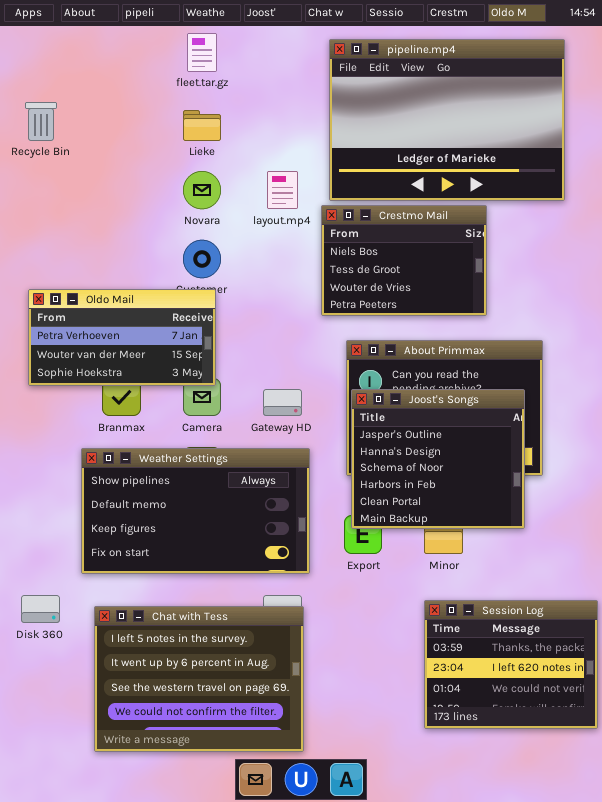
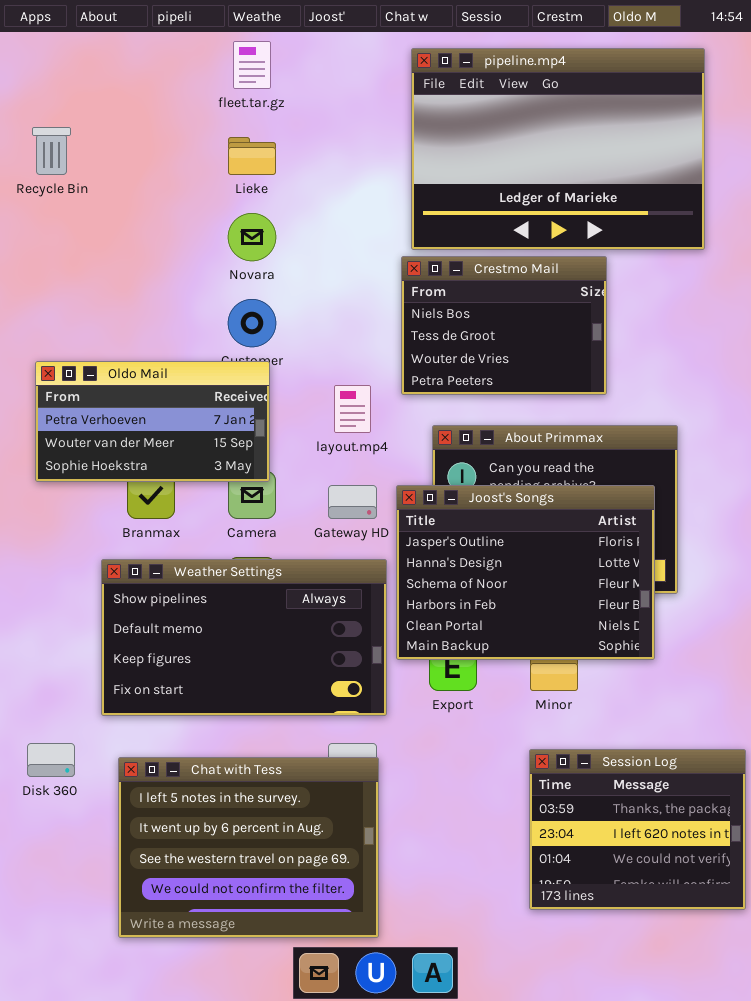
layout.mp4: [267,171,298,209] -> [334,385,371,433], moved
Joost's Songs: [351,389,525,529] -> [396,485,655,660], resized

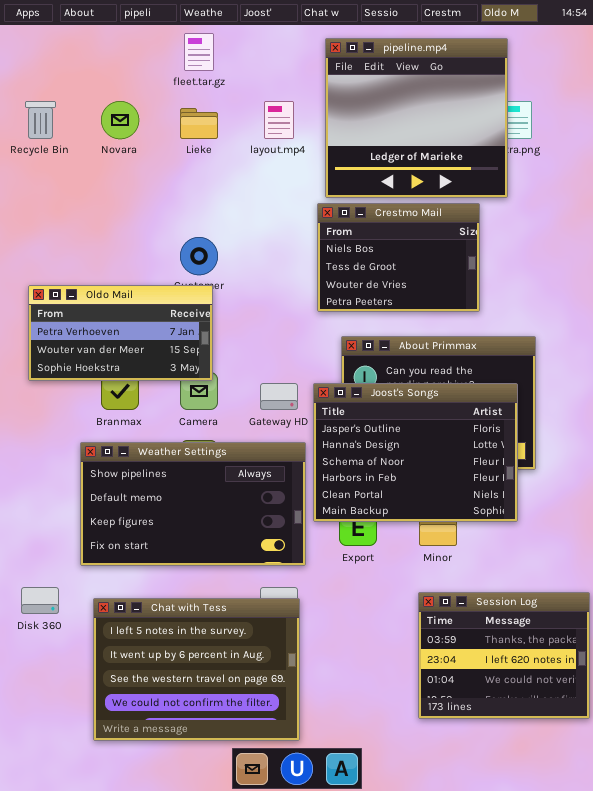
pipeline.mp4: [411,48,705,250] -> [325,38,508,198], resized
Novara: [228,213,276,261] -> [101,101,139,139], moved
layout.mp4: [334,385,371,433] -> [264,101,294,139], moved

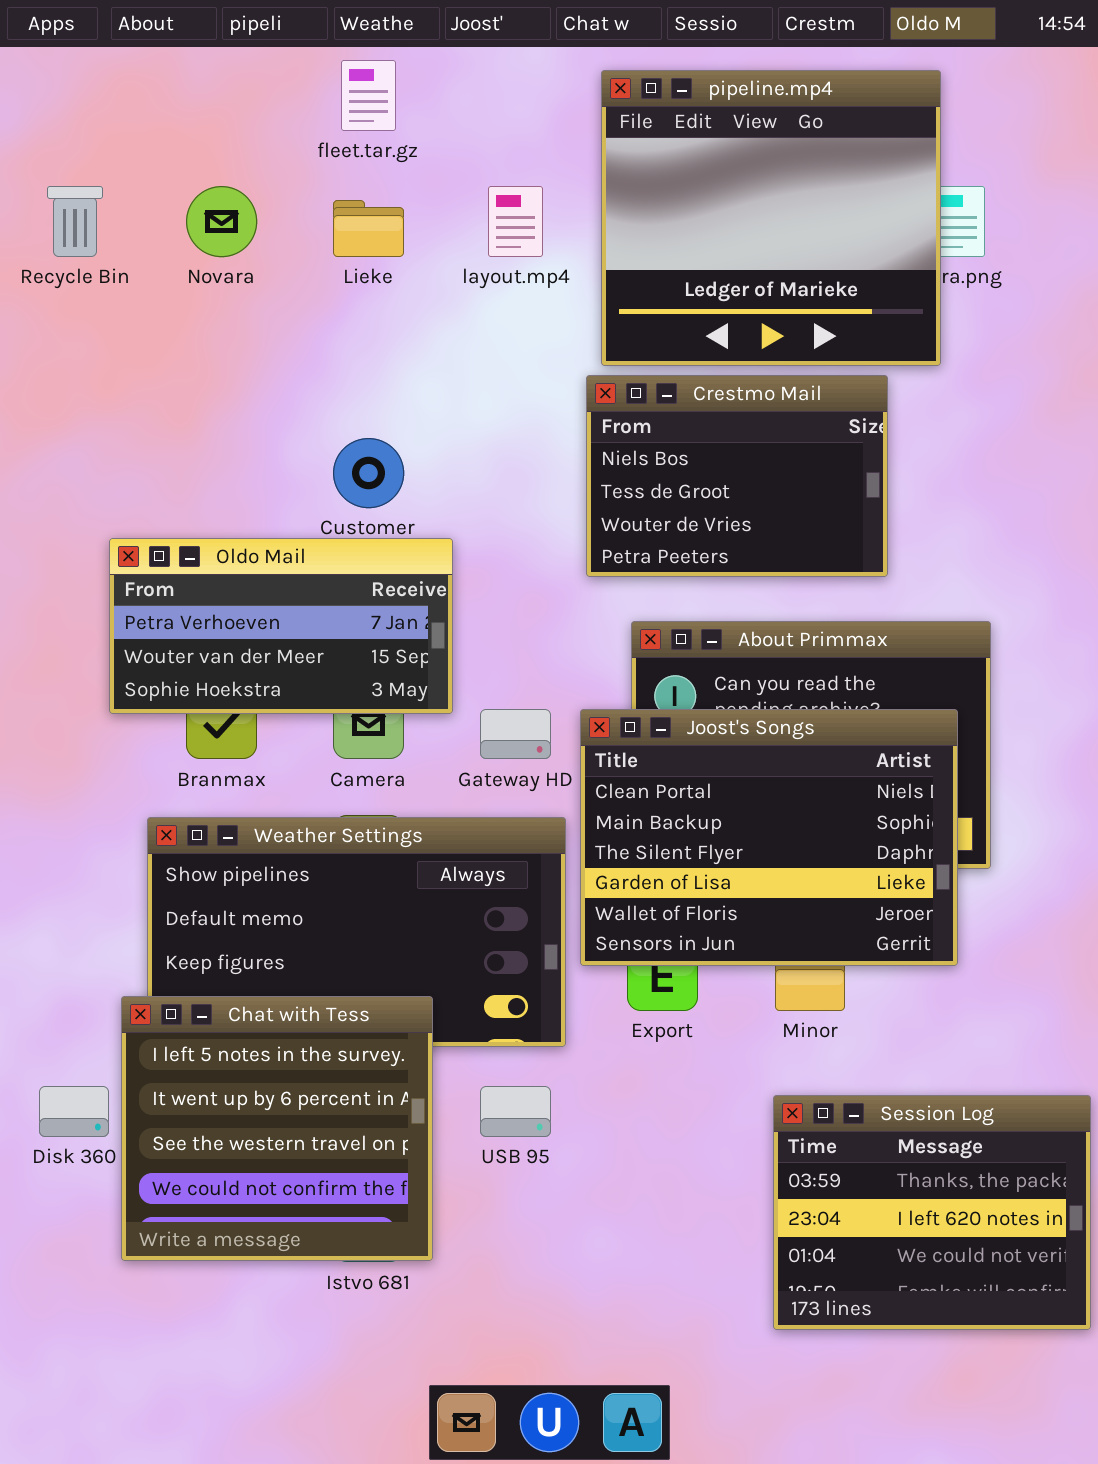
Oldo Mail: [28,285,213,381] -> [109,538,453,714], moved
Joost's Songs: [313,383,518,522] -> [580,709,958,966], scrolled down 4 rows
Chat with Tess: [93,598,300,741] -> [121,996,433,1261], moved, resized

